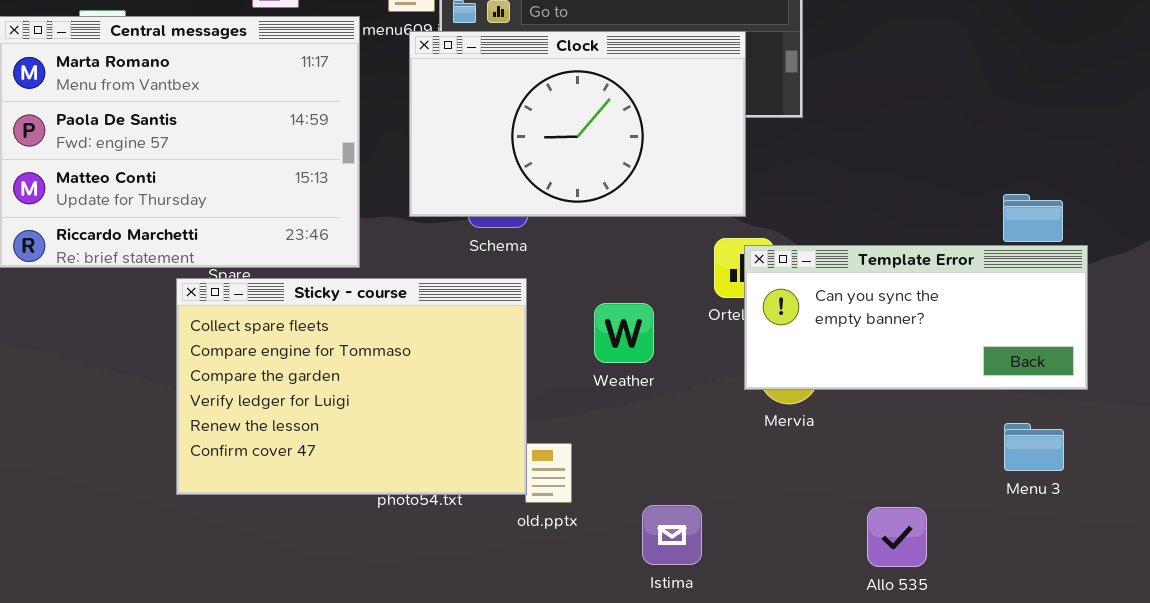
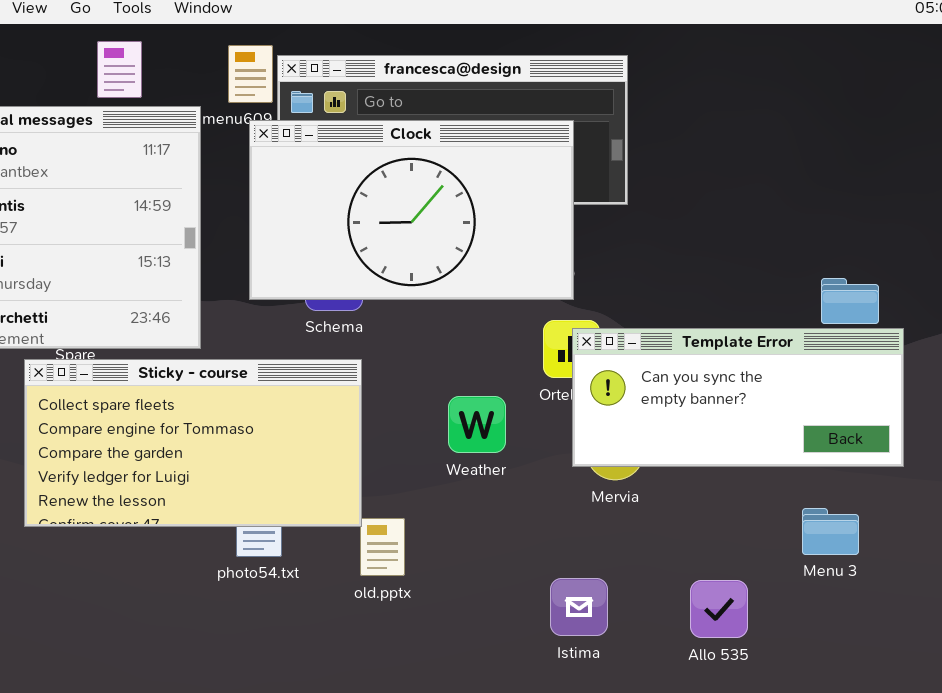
Sticky - course: [176,278,527,495] -> [24,359,362,527], resized
Weather: [594,303,654,363] -> [448,396,506,453], moved
Menu 3: [1004,423,1064,471] -> [802,508,859,555], moved
Istima: [642,505,702,565] -> [550,578,608,636], moved

